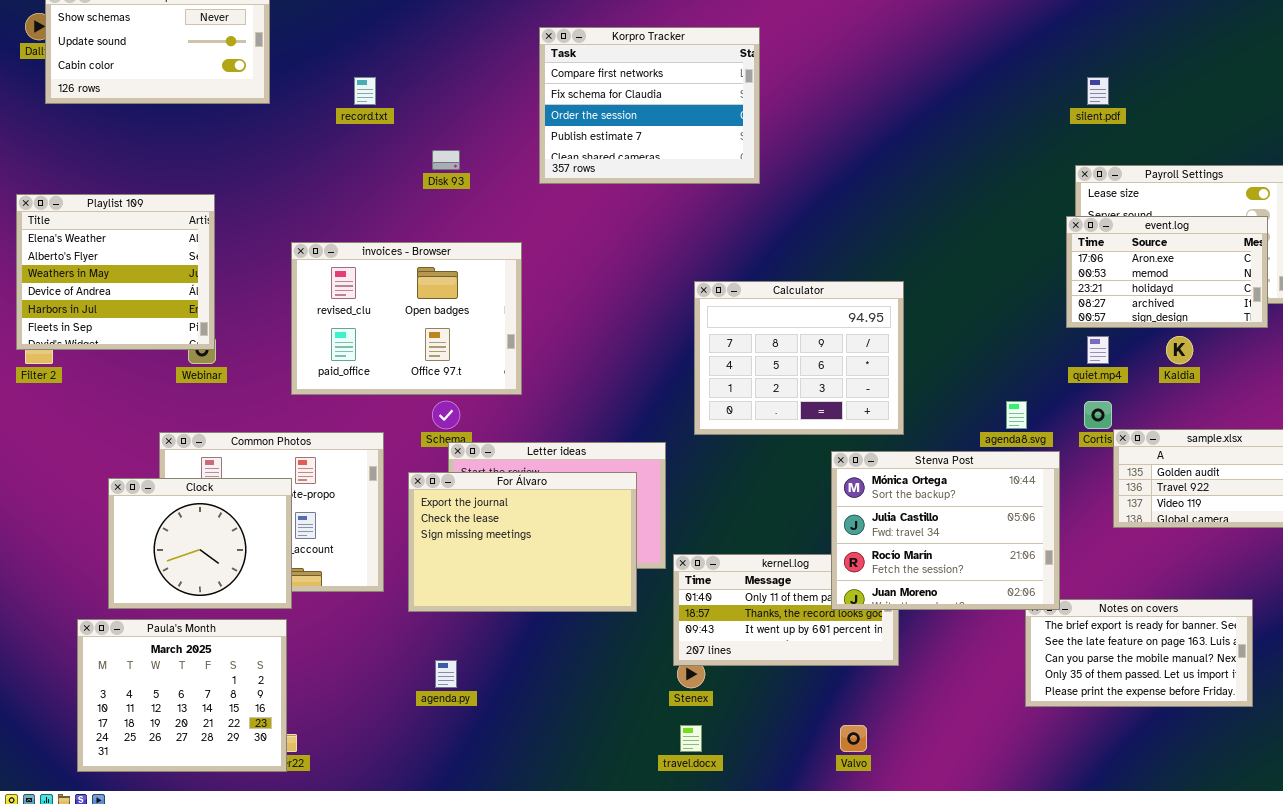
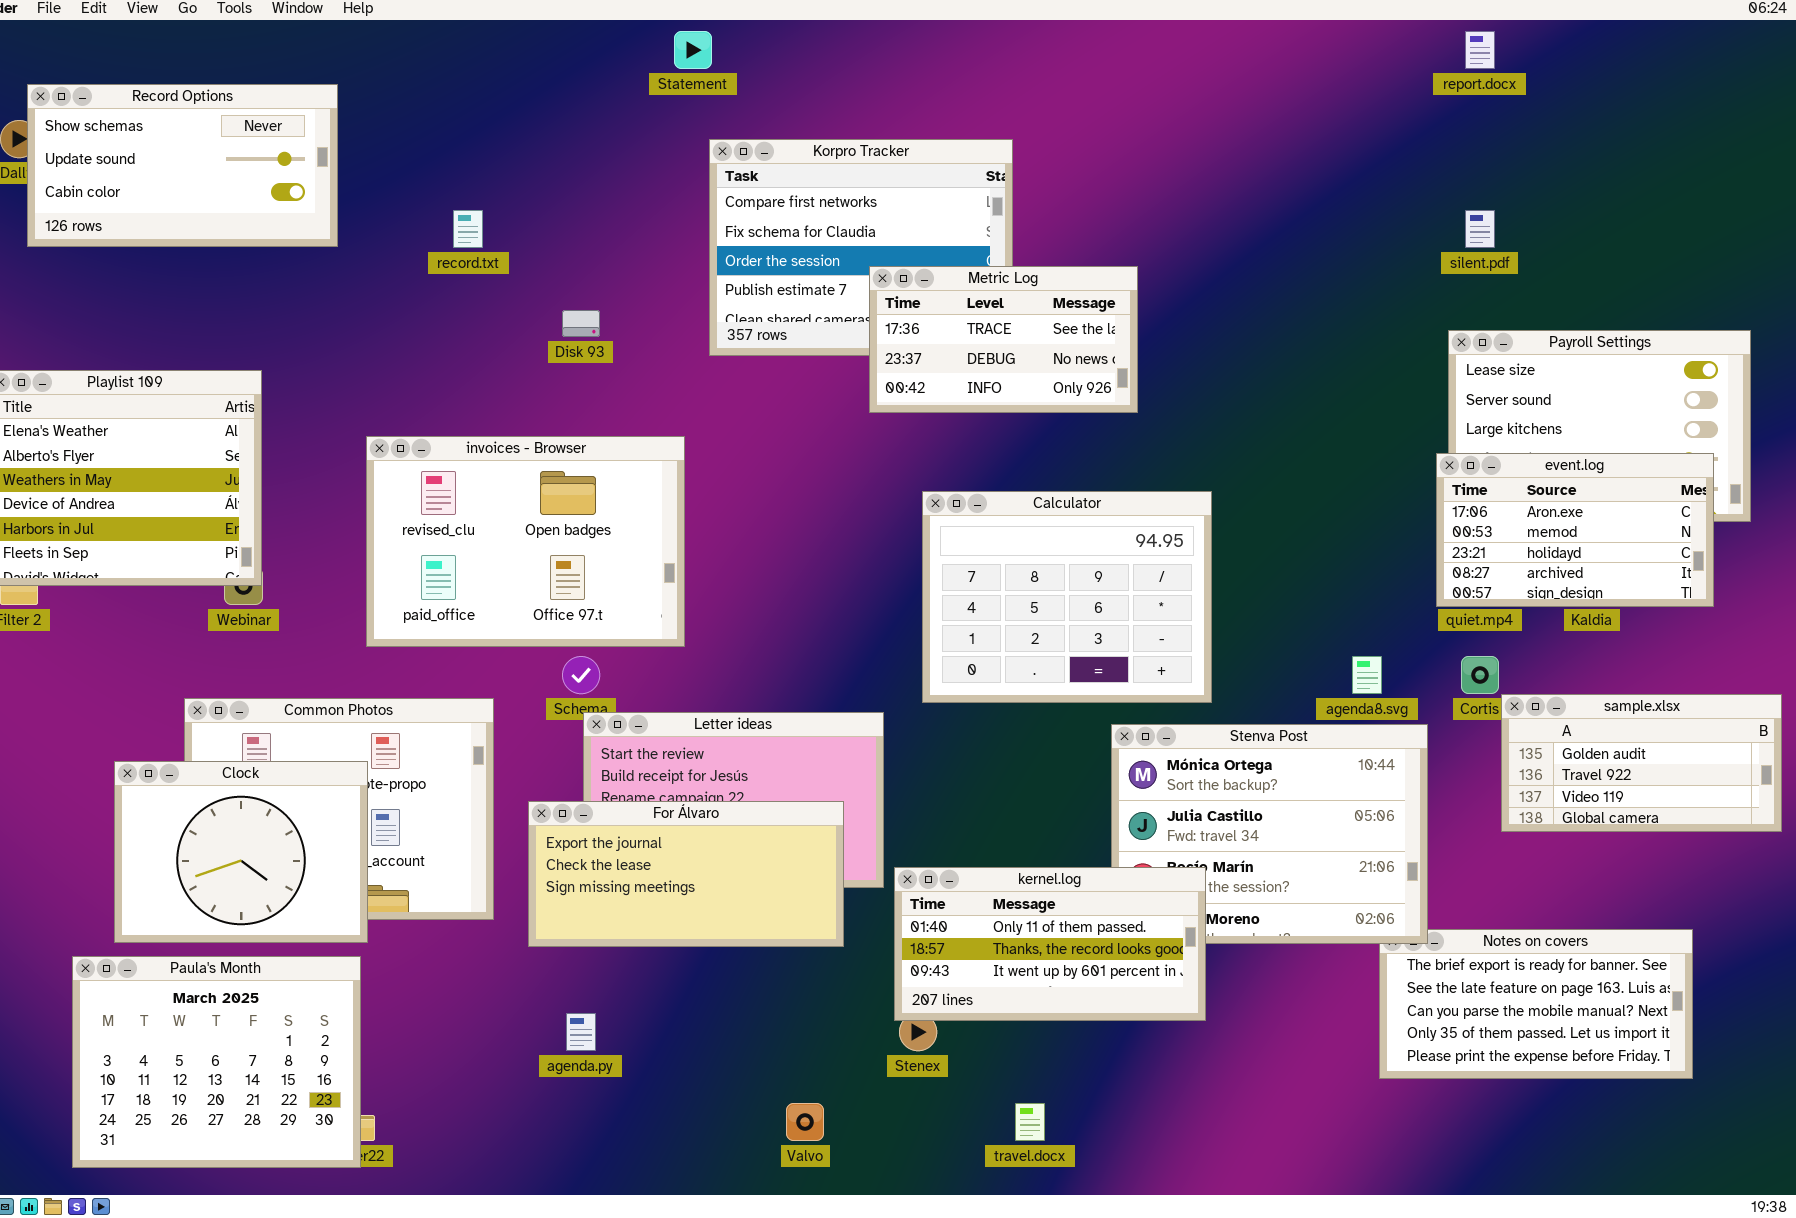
Metric Log: none -> [869,266,1138,413], opened
event.log: [1066,216,1268,328] -> [1436,453,1714,607], moved
For Álvaro: [408,472,637,612] -> [528,801,844,947], resized
kernel.log: [673,554,899,666] -> [894,867,1206,1021], raised
travel.docx: [680,725,702,752] -> [1015,1103,1045,1141], moved
Valvo: [840,725,867,752] -> [786,1103,824,1141], moved

